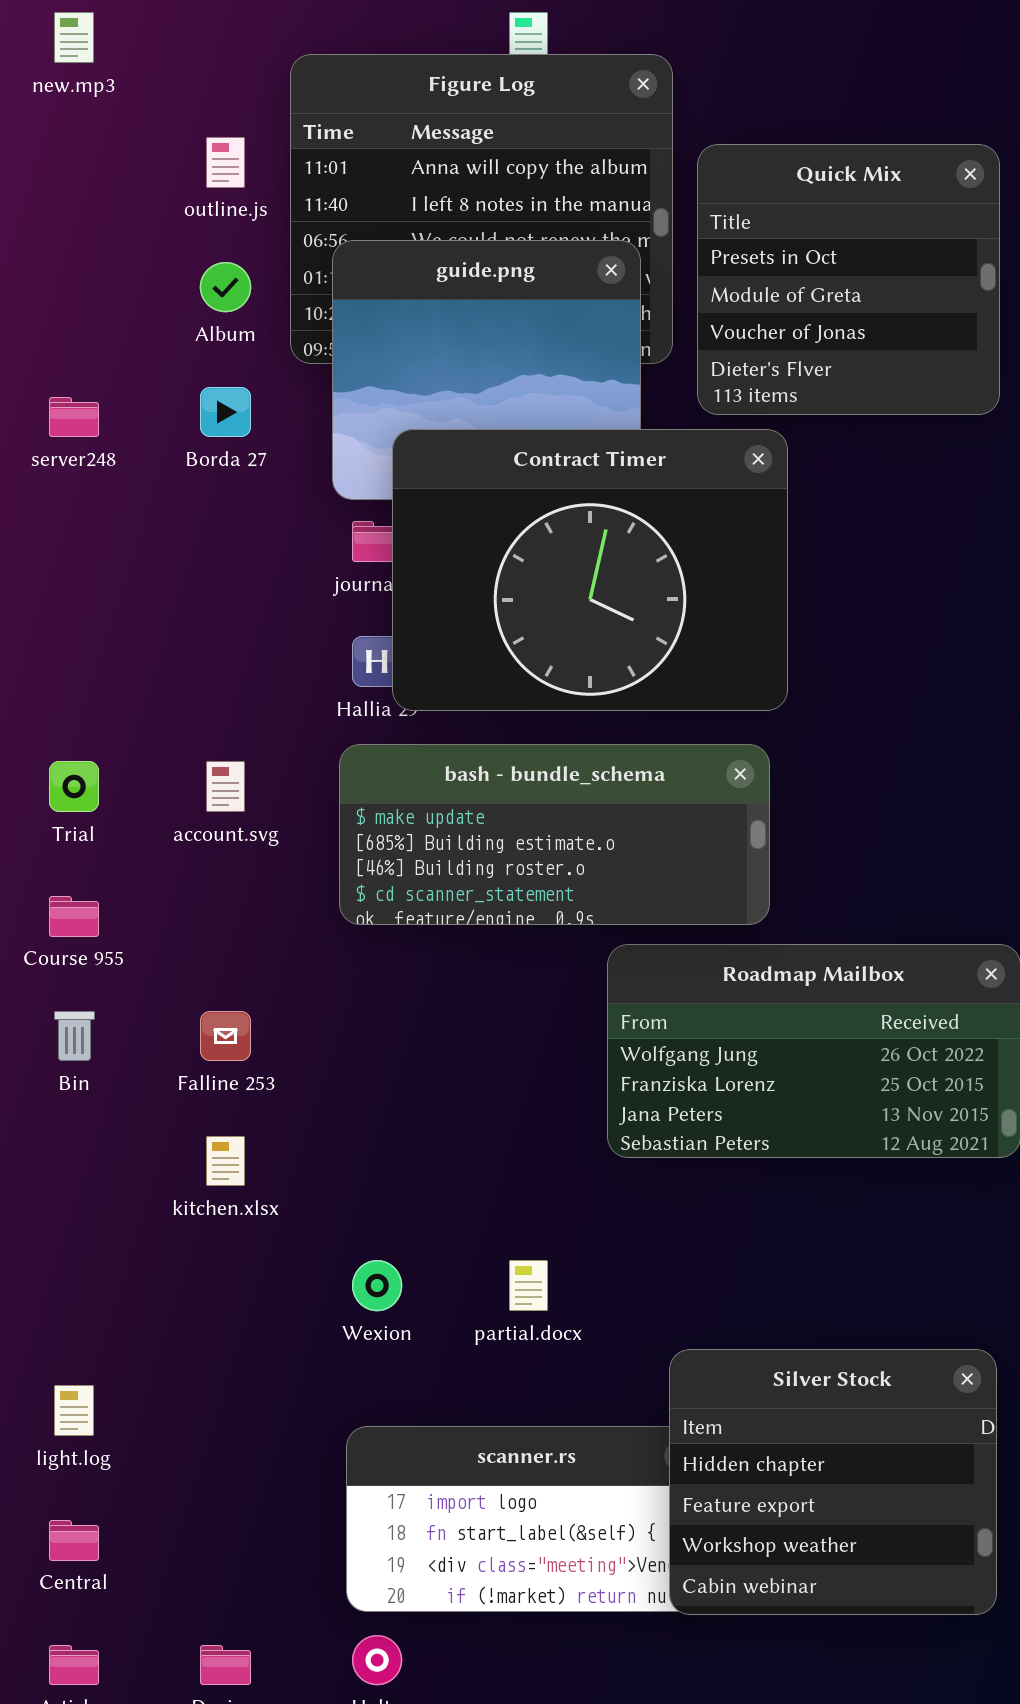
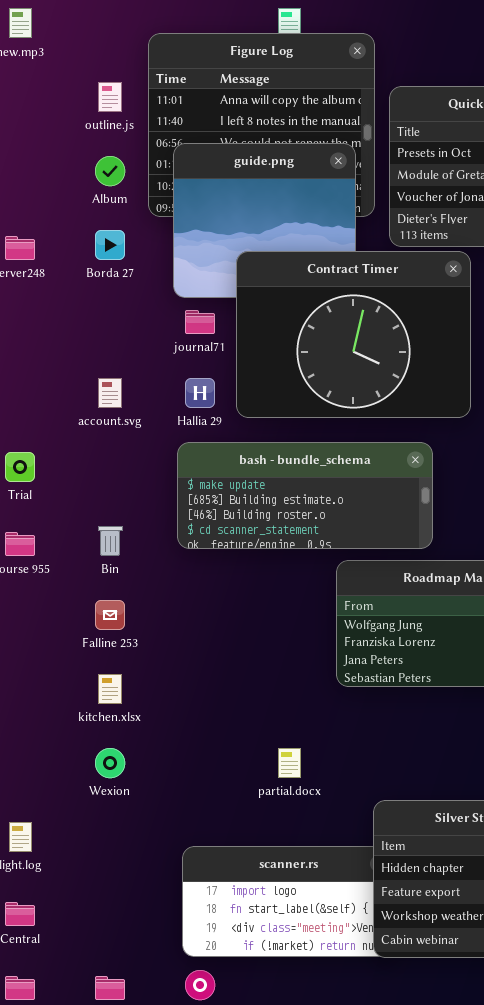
Contract Timer: [392,429,788,711] -> [236,251,471,418], moved
account.svg: [206,761,245,812] -> [98,378,122,408], moved
Bin: [54,1011,95,1061] -> [98,526,123,556], moved
Wexion: [352,1260,402,1311] -> [95,748,125,778], moved

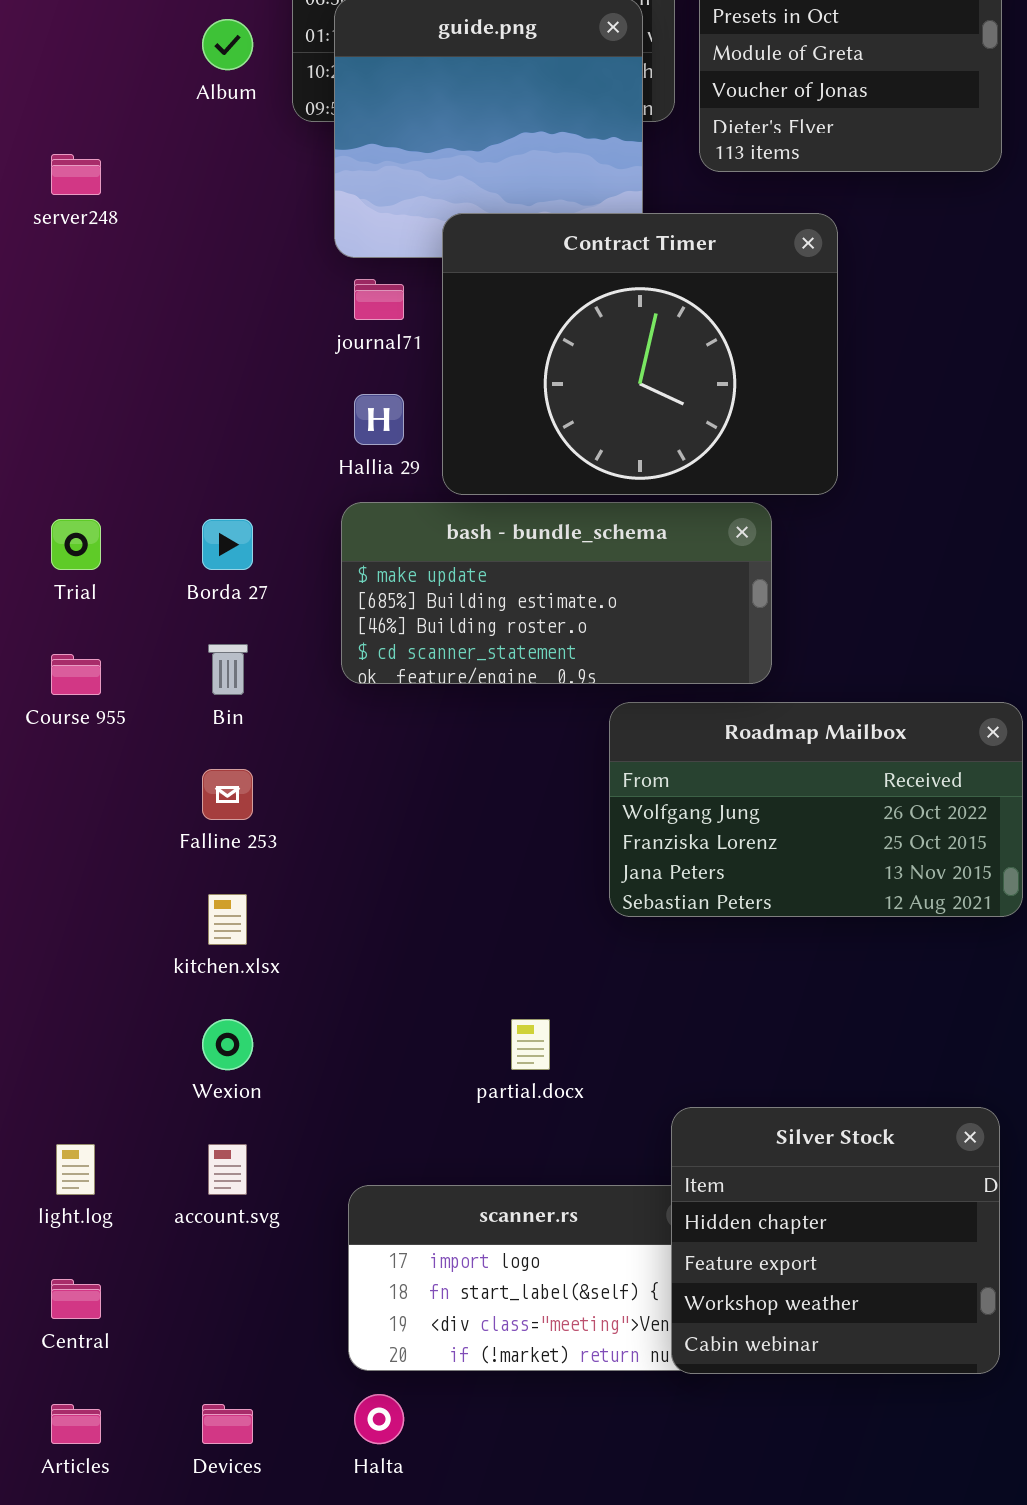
Borda 27: [95,230,125,260] -> [202,519,253,570], moved
Contract Timer: [236,251,471,418] -> [442,213,838,495], moved
account.svg: [98,378,122,408] -> [208,1144,247,1195], moved

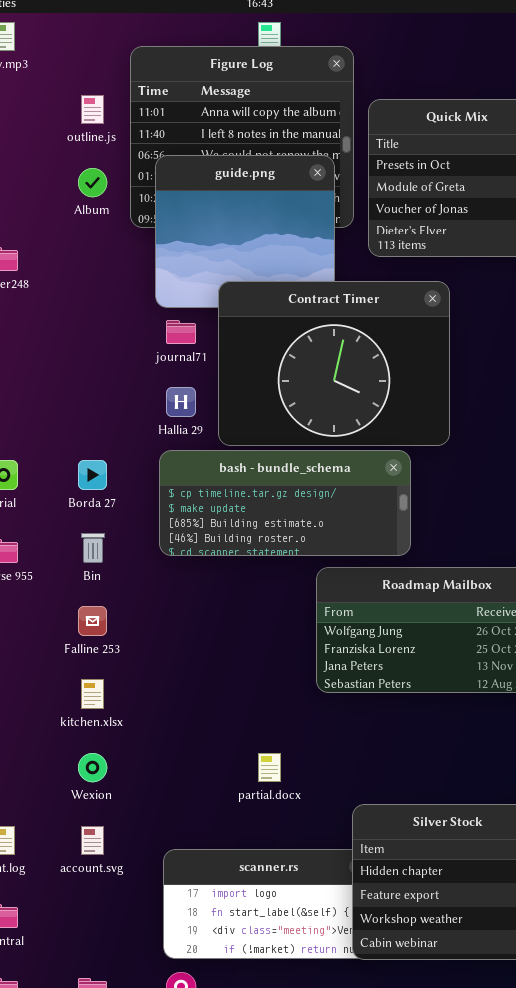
bash - bundle_schema: [341,502,772,684] -> [159,450,411,556], scrolled up 1 row

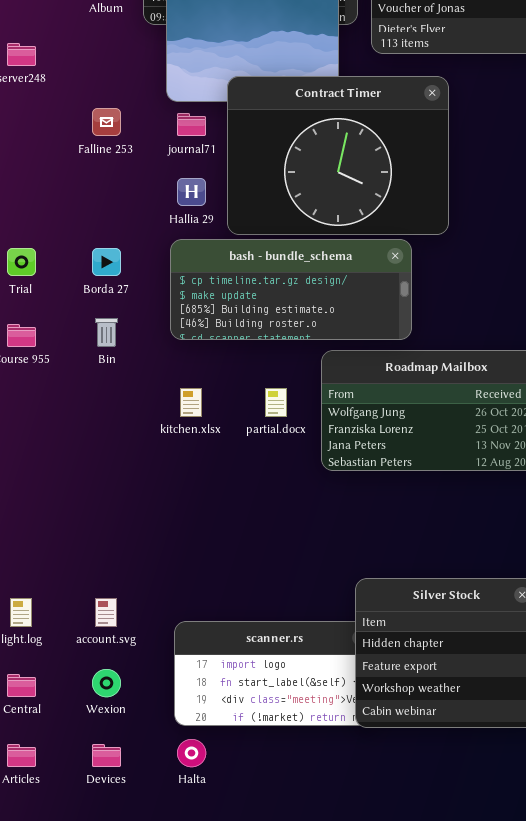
Falline 253: [78,606,107,636] -> [92,108,121,136], moved
kitchen.xlsx: [81,679,104,709] -> [180,388,202,417], moved
Wexion: [78,753,107,782] -> [92,669,121,697], moved
partial.docx: [258,753,281,782] -> [265,388,287,417], moved

